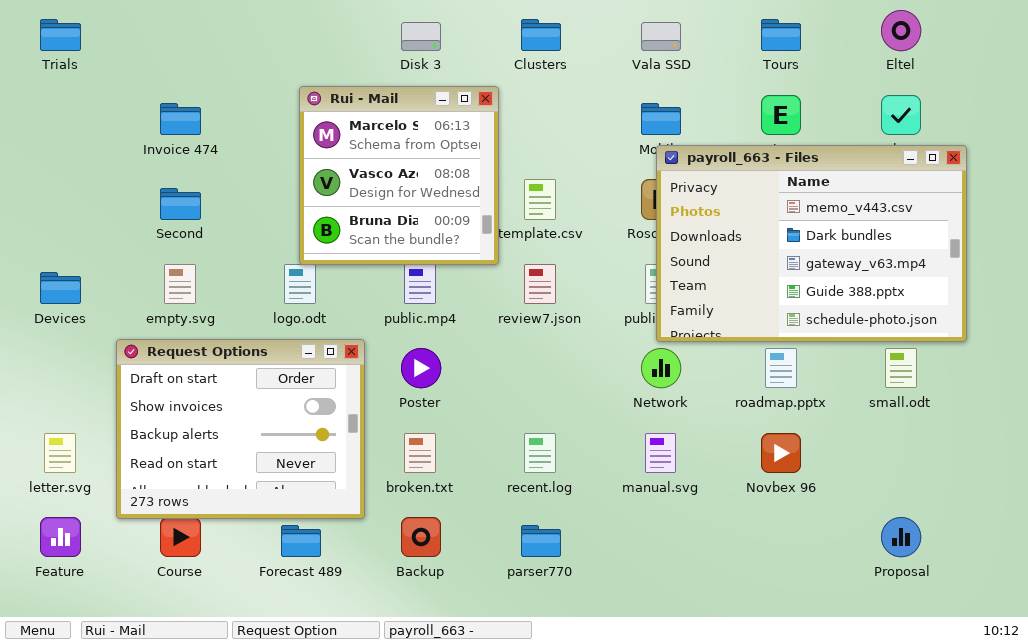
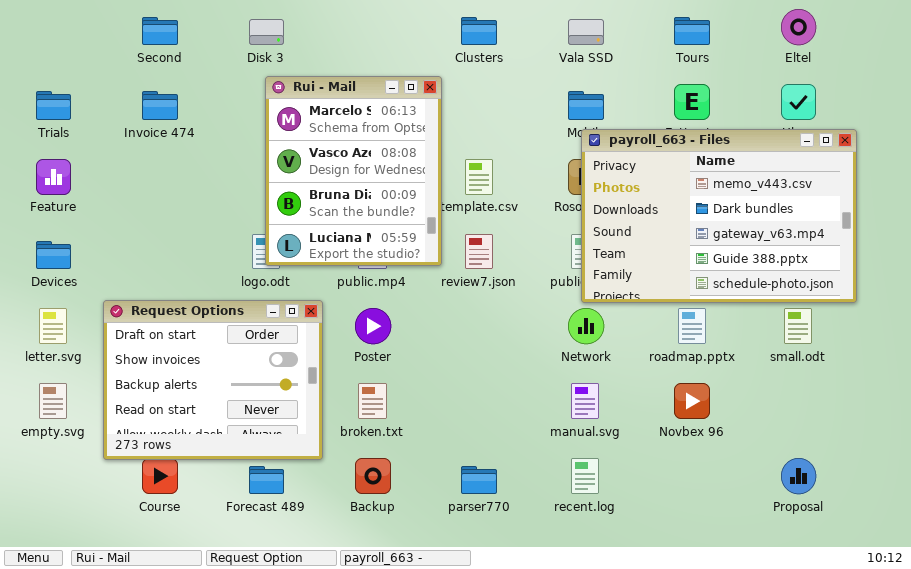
Trials: [40,19,81,51] -> [36,91,71,120], moved
Disk 3: [401,22,441,51] -> [249,19,284,45], moved
Rui - Mail: [299,86,499,265] -> [265,76,442,266], resized
Second: [160,188,201,220] -> [142,17,178,45], moved
empty.svg: [164,264,196,304] -> [39,383,67,419], moved
letter.svg: [44,433,76,473] -> [39,308,67,344], moved
recent.log: [524,433,556,473] -> [571,458,599,494], moved
Feature: [40,517,81,557] -> [36,159,71,195], moved

